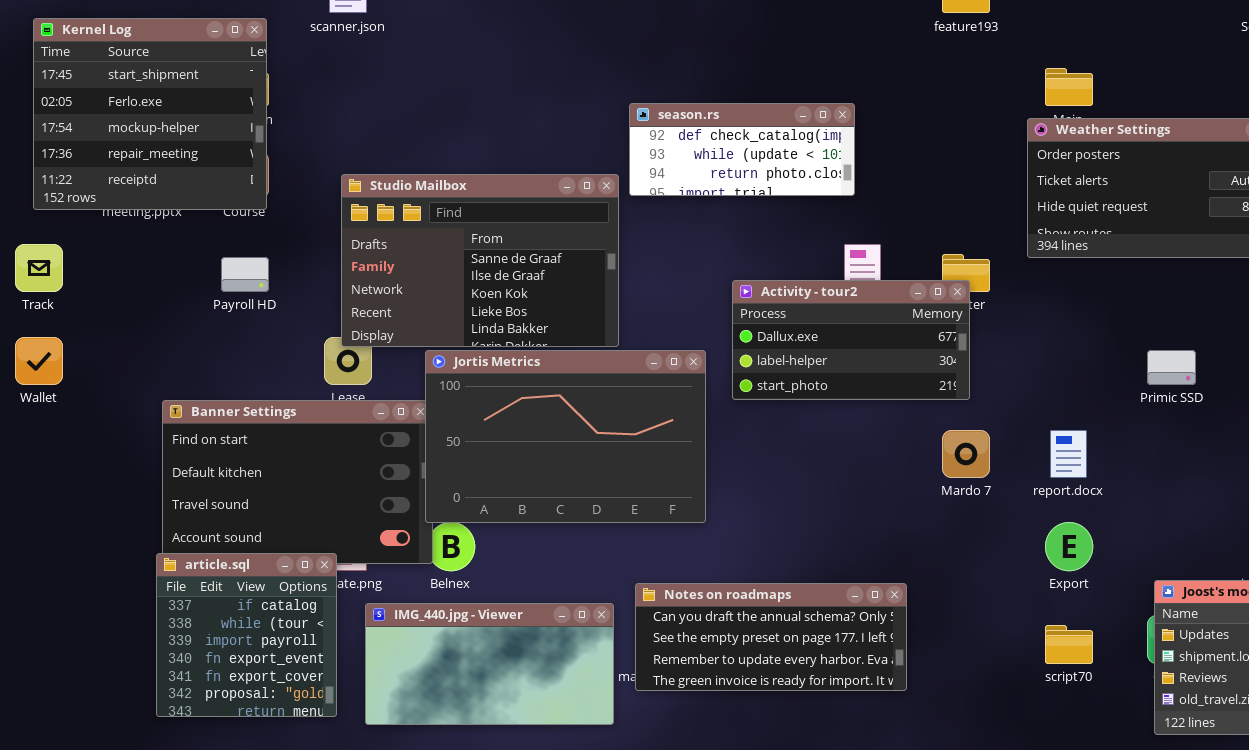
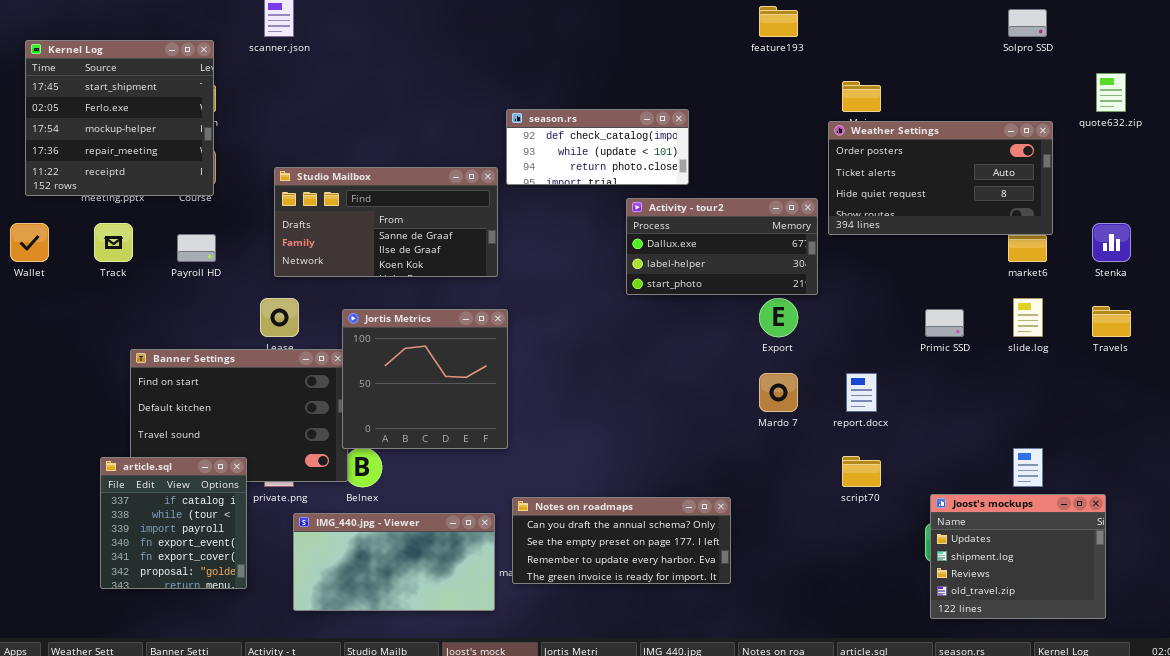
Studio Mailbox: [341,174,619,347] -> [274,167,498,277], resized
Track: [15,244,63,292] -> [94,223,133,262], moved
Activity - tour2: [732,280,970,400] -> [626,198,818,295], moved
Wallet: [15,337,63,385] -> [10,223,49,262], moved
Jortis Metrics: [425,350,706,523] -> [342,309,508,449], resized
Export: [1045,522,1093,571] -> [759,298,798,337], moved
article.sql: [156,553,337,717] -> [100,457,247,589], moved
script70: [1045,625,1093,664] -> [842,456,881,487], moved

